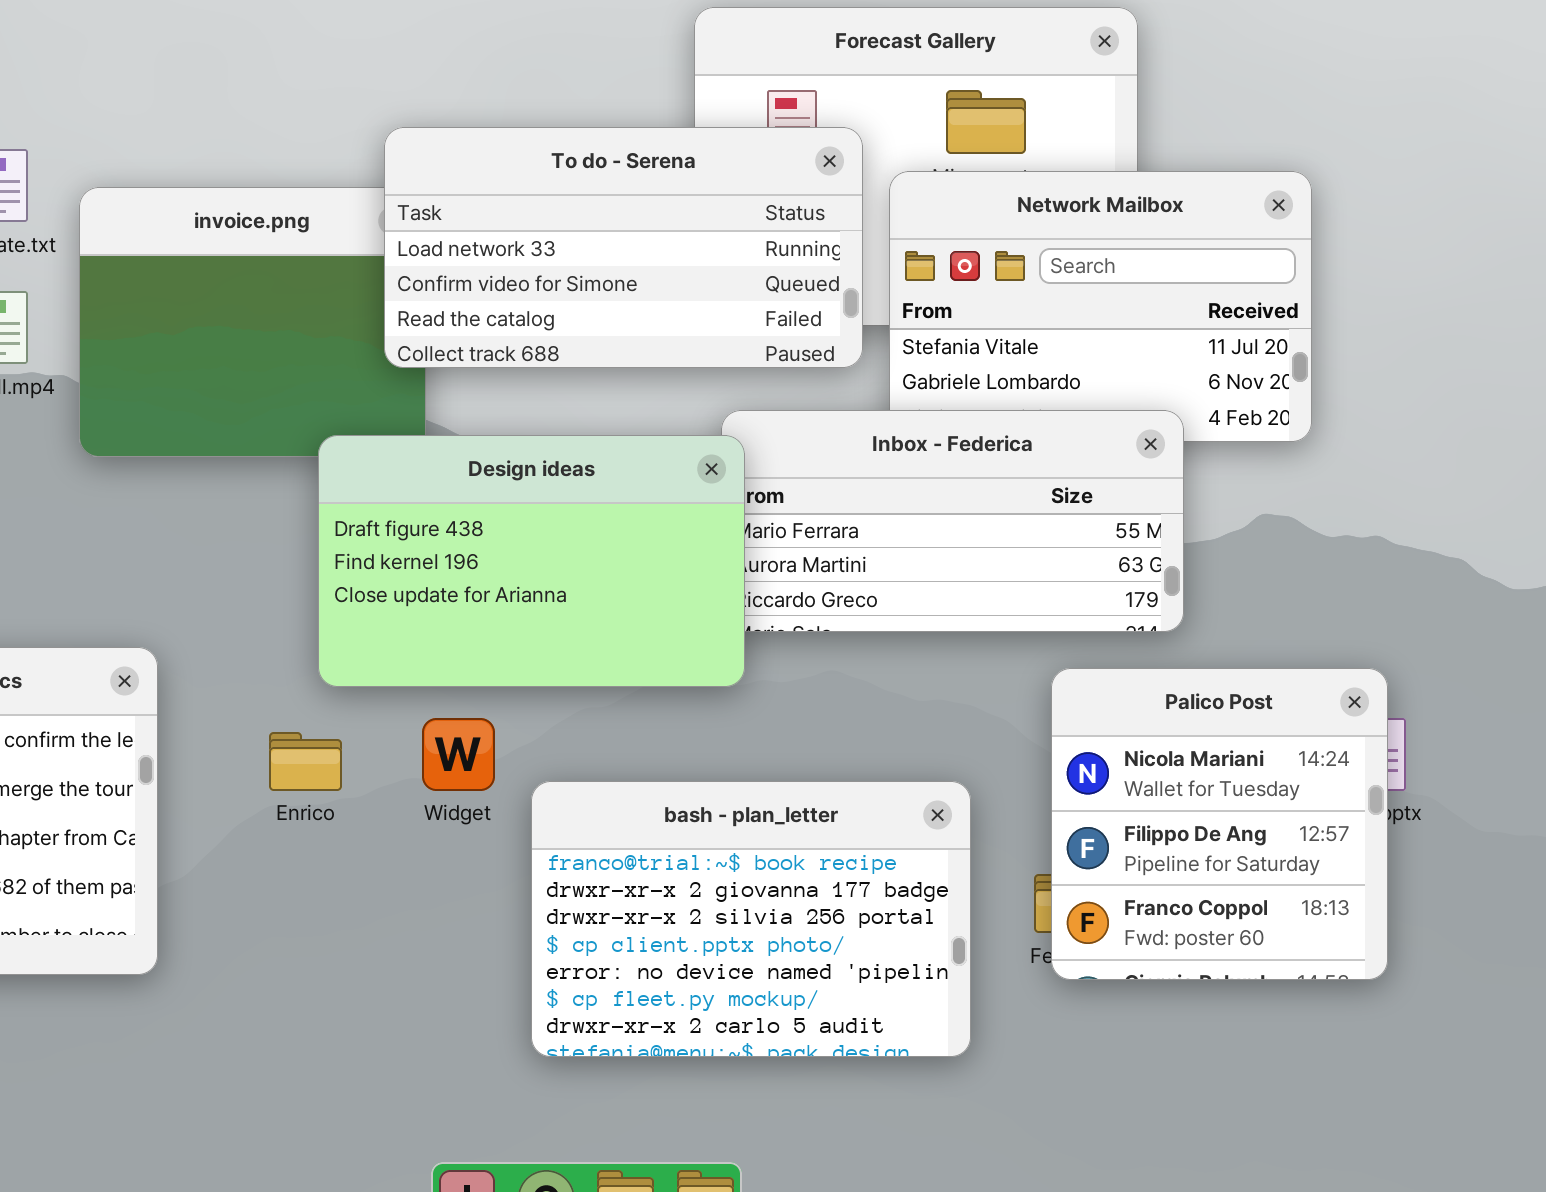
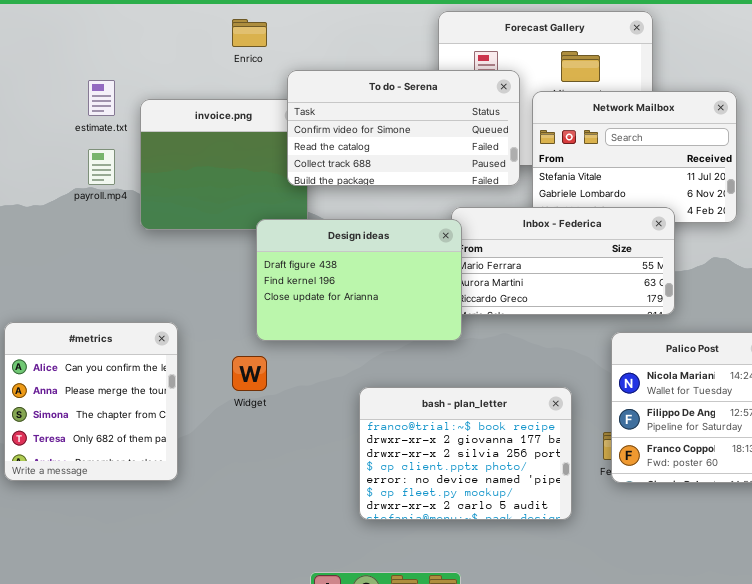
To do - Serena: [384,127,863,368] -> [287,70,520,186], scrolled down 1 row
Widget: [422,718,495,791] -> [232,356,267,391], moved
Enrico: [269,732,342,791] -> [232,19,267,47], moved

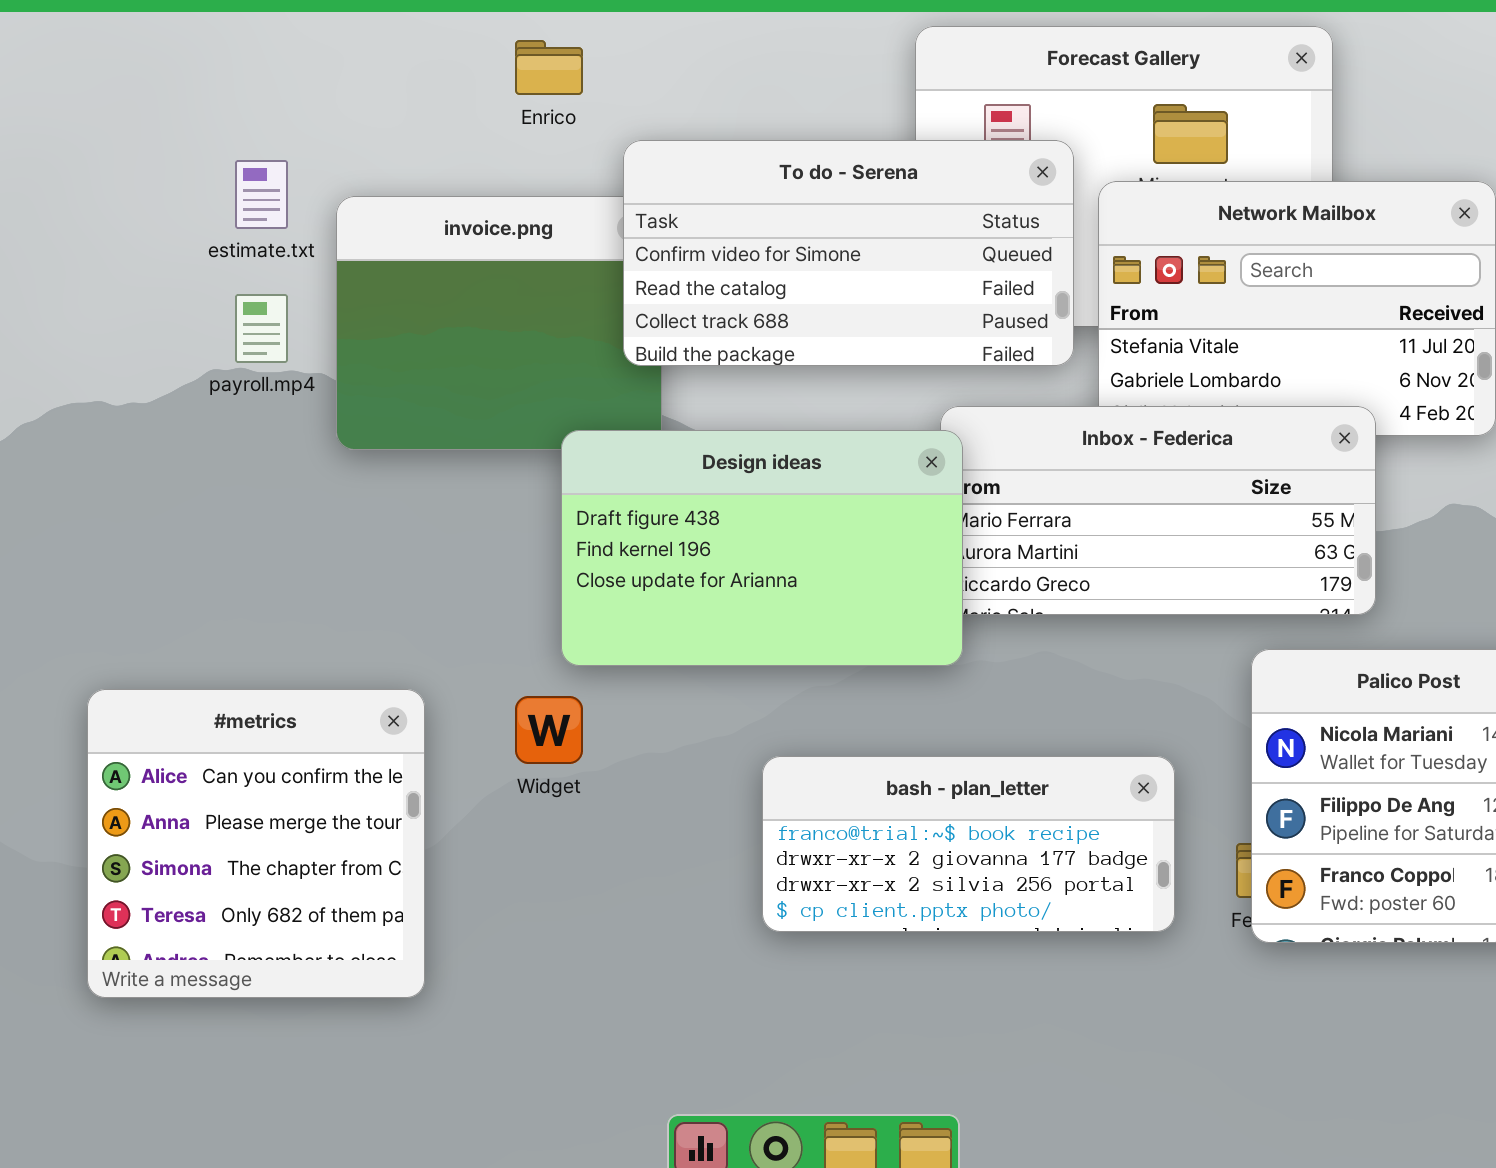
#metrics: [4,322,178,481] -> [87,689,425,998], moved
bash - plan_letter: [359,387,572,520] -> [762,756,1175,932], resized

